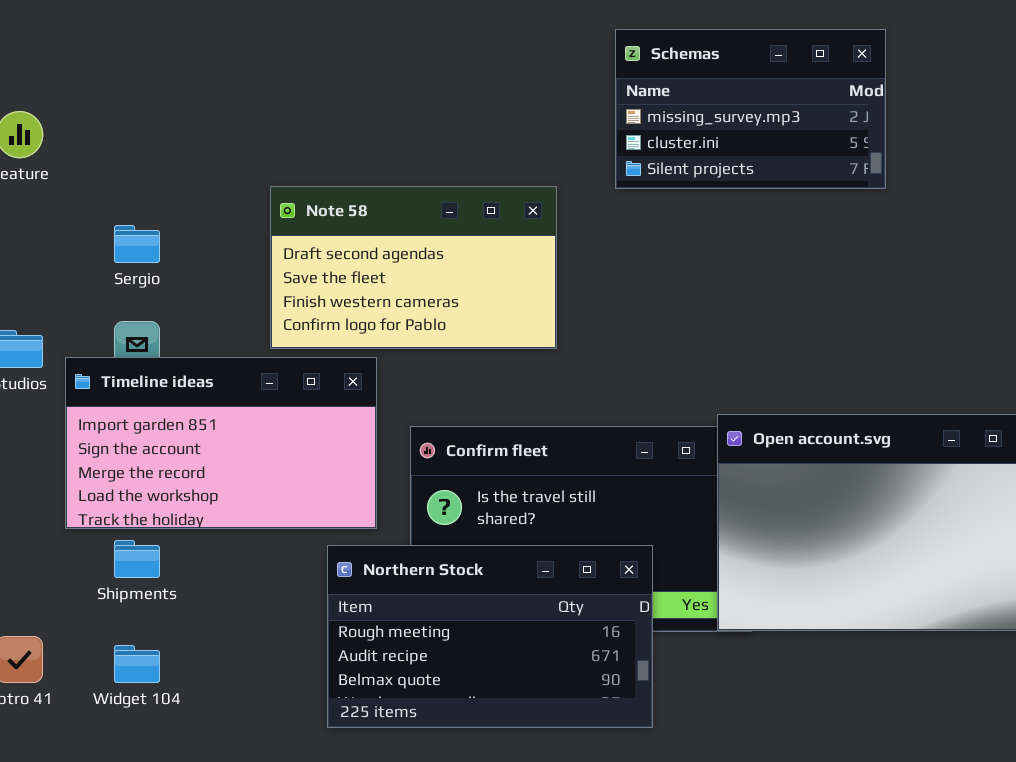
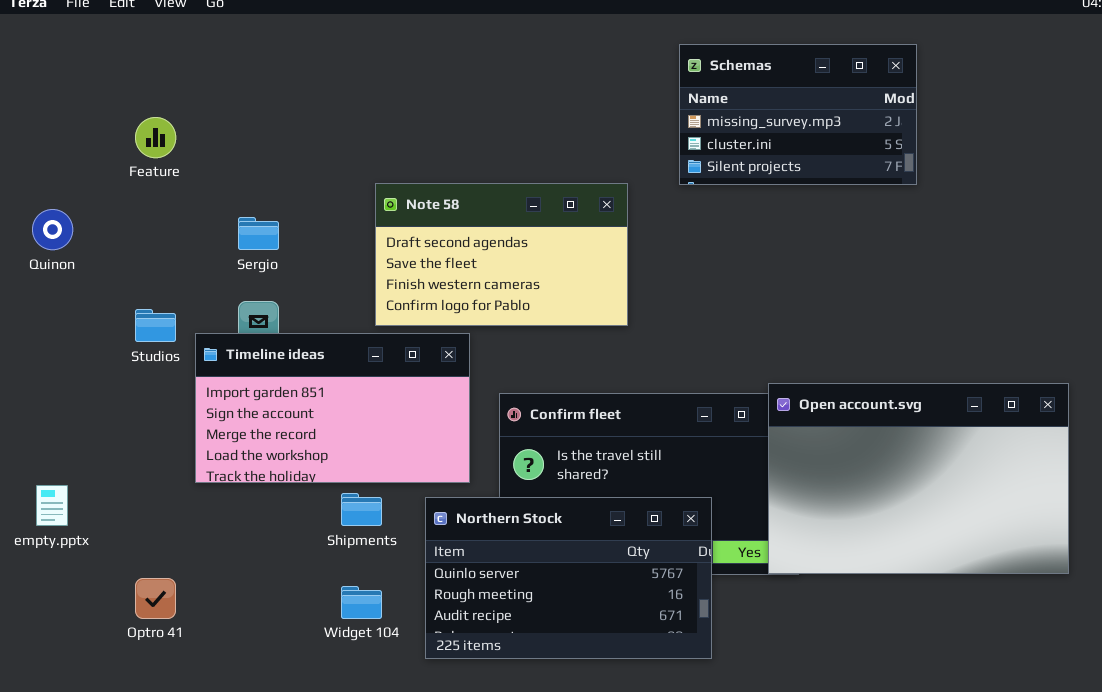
Shipments: [114,540,160,578] -> [341,493,382,526], moved
Northern Stock: [327,545,653,728] -> [425,497,712,659], scrolled up 1 row
Widget 104: [114,645,160,683] -> [341,586,382,619], moved

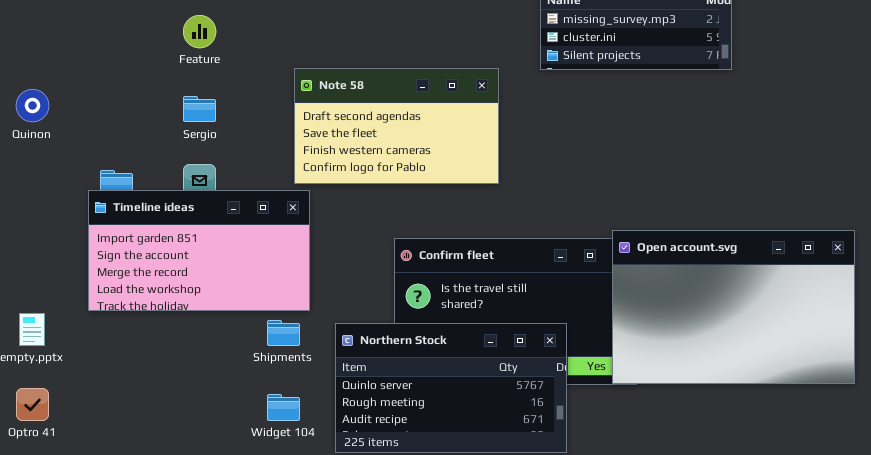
Feature: [135,117,176,158] -> [183,15,216,48], moved
Timeline ideas: [195,333,470,483] -> [88,190,310,311], moved
Optro 41: [135,578,176,619] -> [16,388,49,421], moved

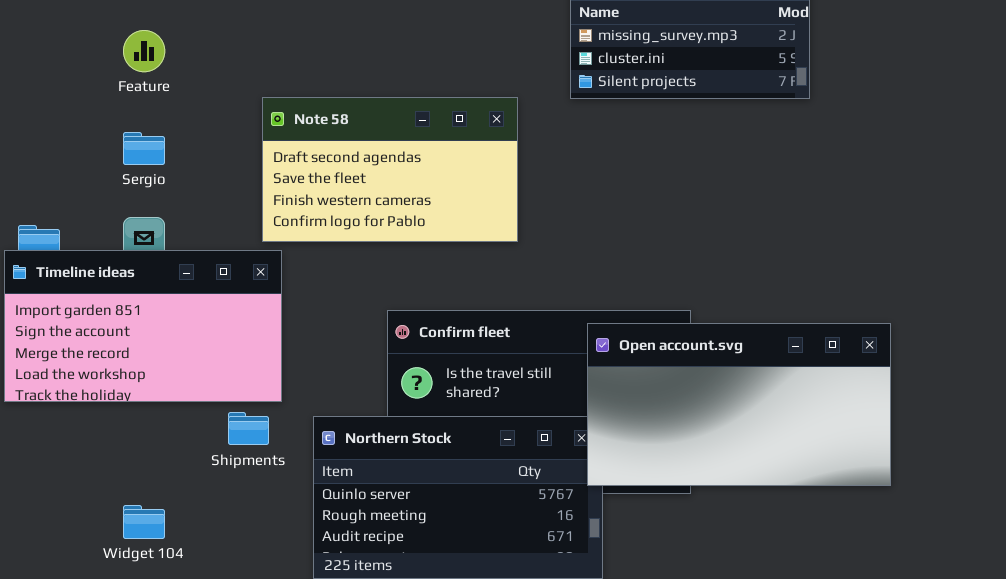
Open account.svg: [612,230,855,384] -> [587,323,891,486], moved, resized
Widget 104: [267,394,300,421] -> [123,505,165,539], moved

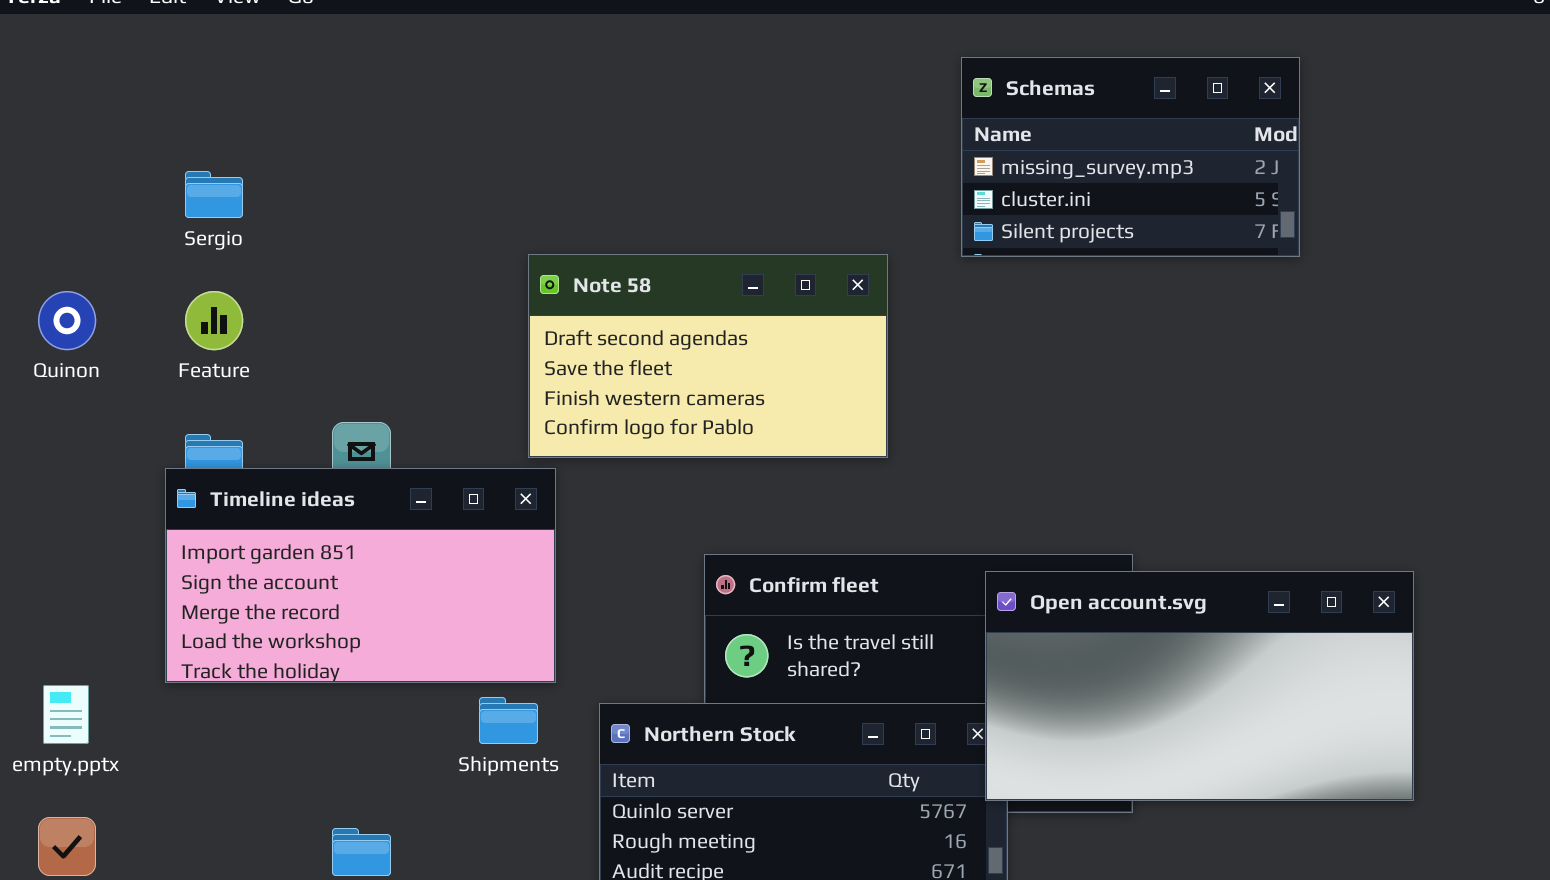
Feature: [123,30,165,72] -> [185,291,243,350], moved
Sergio: [123,132,165,165] -> [185,171,243,218], moved

